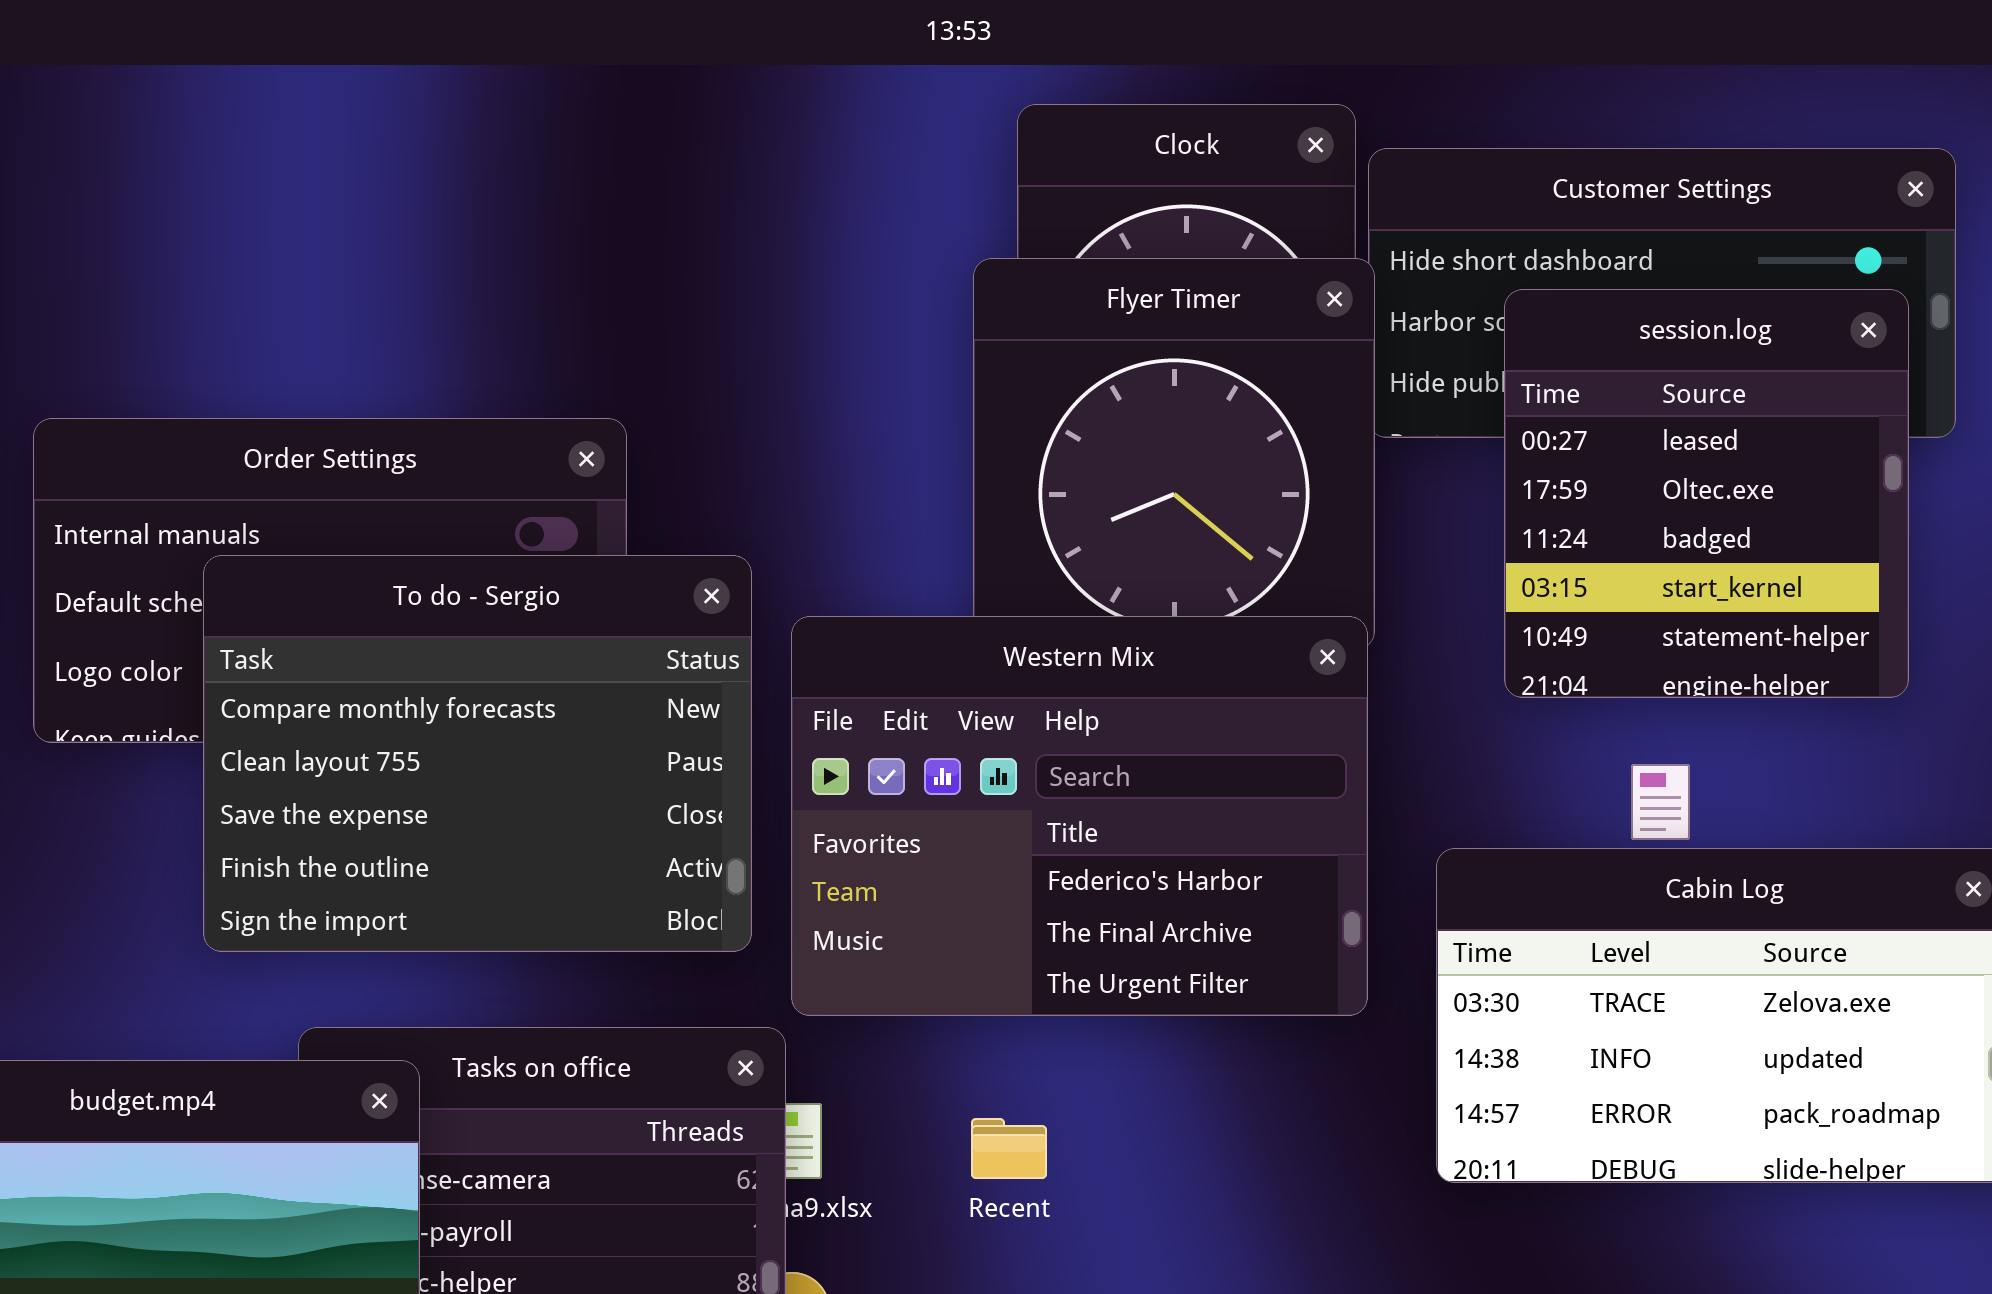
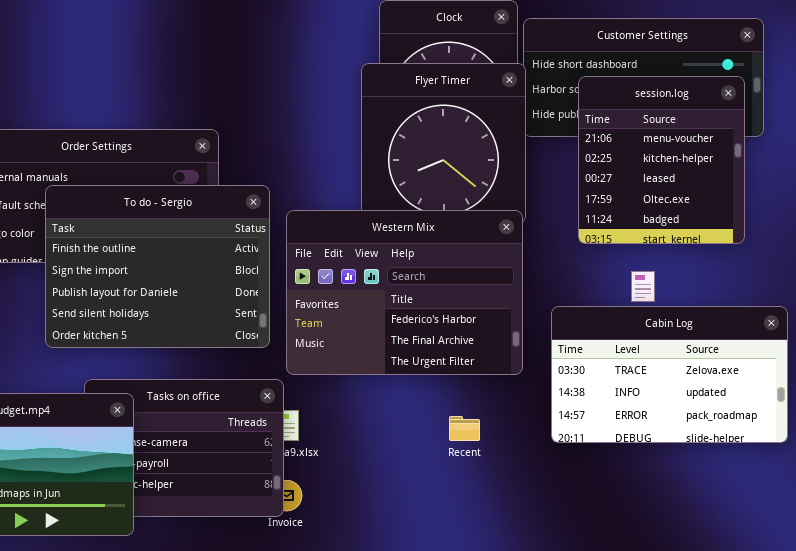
session.log: [1504,289,1909,698] -> [578,76,745,244], scrolled up 2 rows
To do - Sergio: [203,555,752,952] -> [45,185,270,348], scrolled down 3 rows
Recent: [971,1118,1047,1179] -> [449,416,480,441], moved

